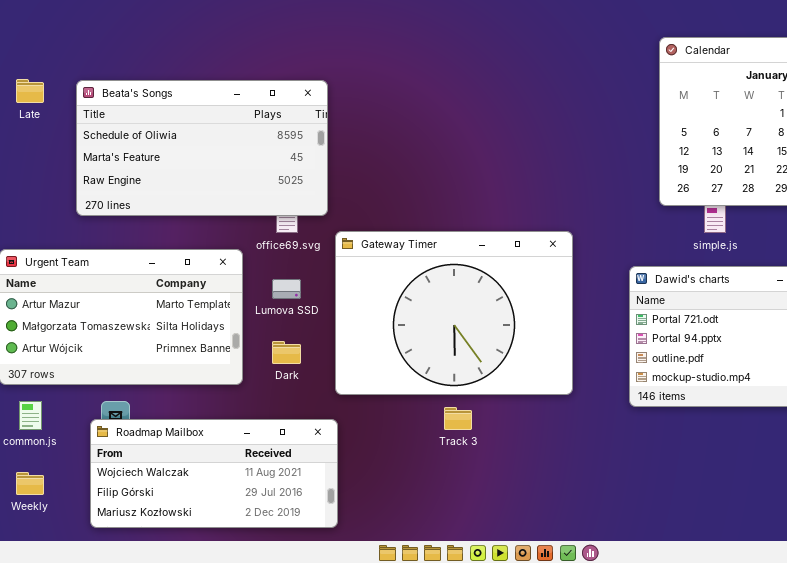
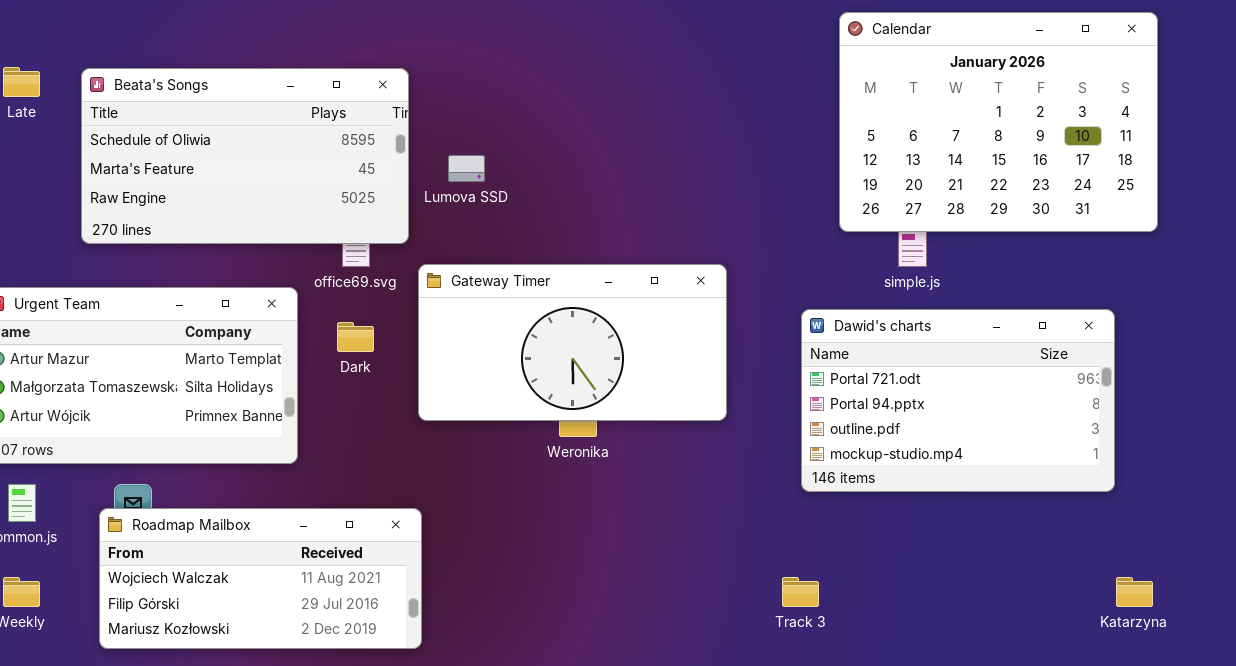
Gateway Timer: [335,231,573,395] -> [418,264,727,421], resized
Lumova SSD: [272,279,301,299] -> [448,155,485,182], moved
Dark: [272,341,301,364] -> [337,322,374,352], moved
Track 3: [444,407,472,430] -> [782,577,819,607], moved

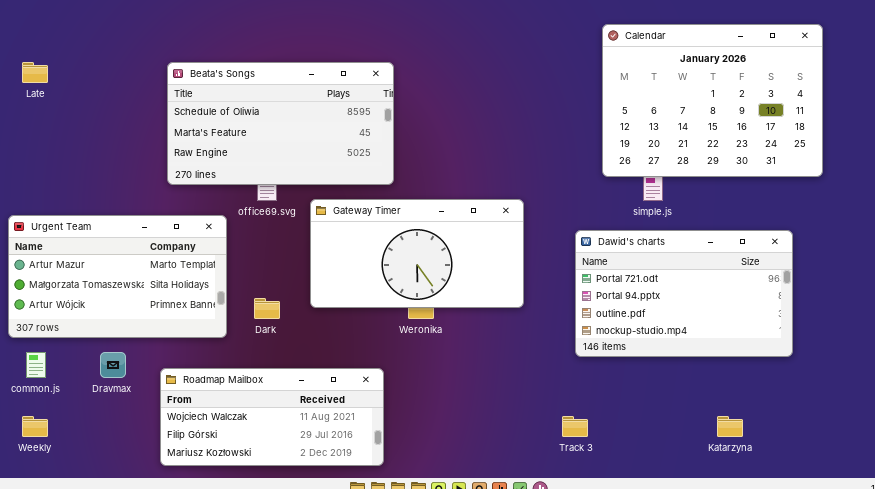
Beata's Songs: [81,68,409,244] -> [167,62,394,185], moved
Dark: [337,322,374,352] -> [254,298,280,319], moved
Roadmap Mailbox: [99,508,422,649] -> [160,368,384,466], moved
Katarzyna: [1116,577,1153,607] -> [717,416,743,437], moved

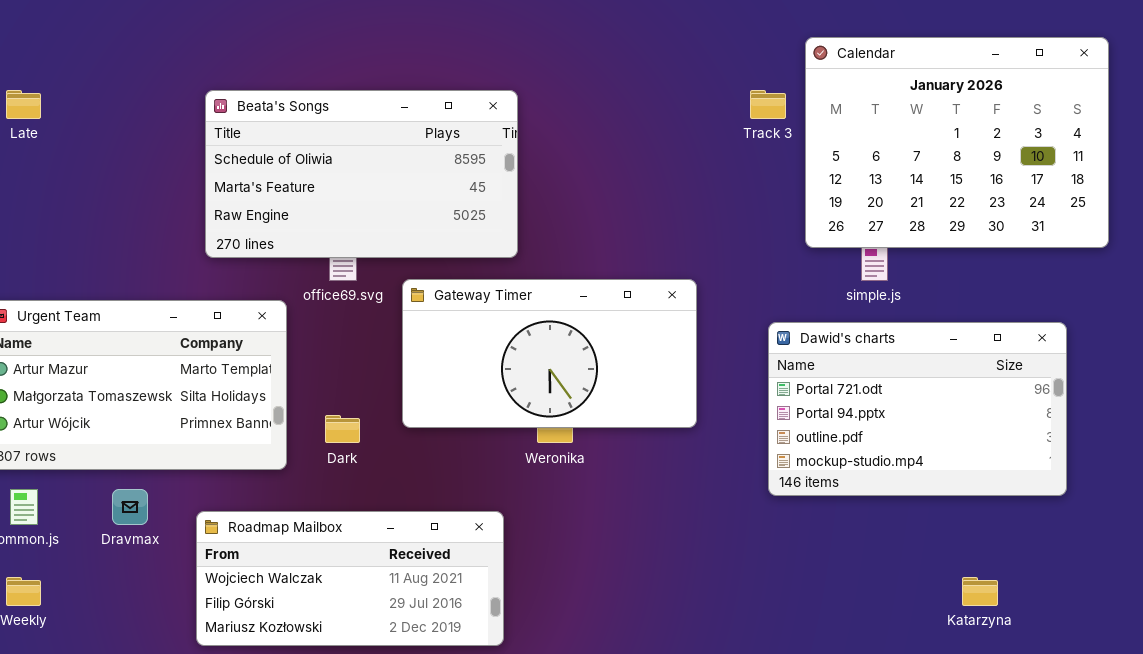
Track 3: [562,416,588,437] -> [750,90,786,119], moved

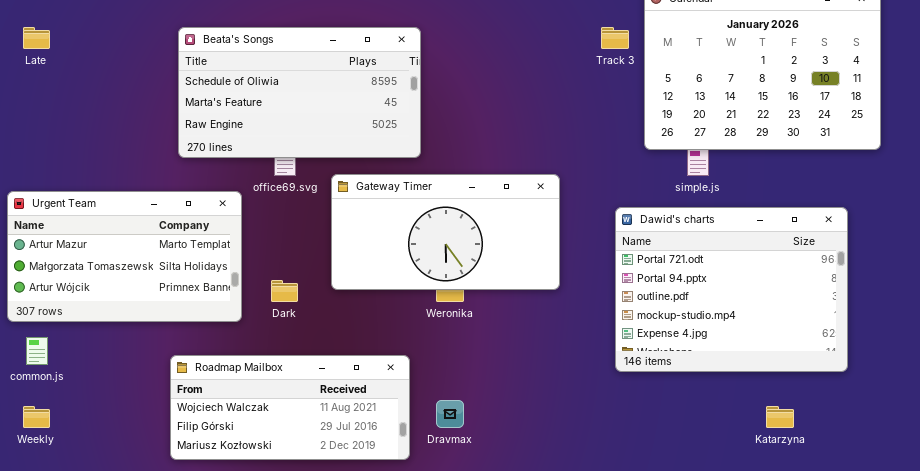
Dawid's charts: [768,322,1067,496] -> [615,207,848,372], resized
Dravmax: [112,489,148,525] -> [436,400,464,428], moved

